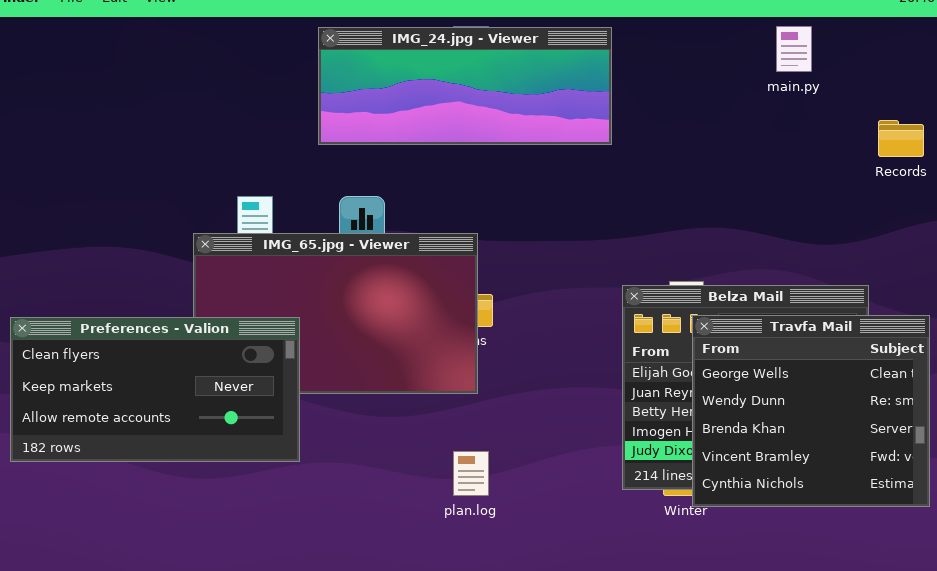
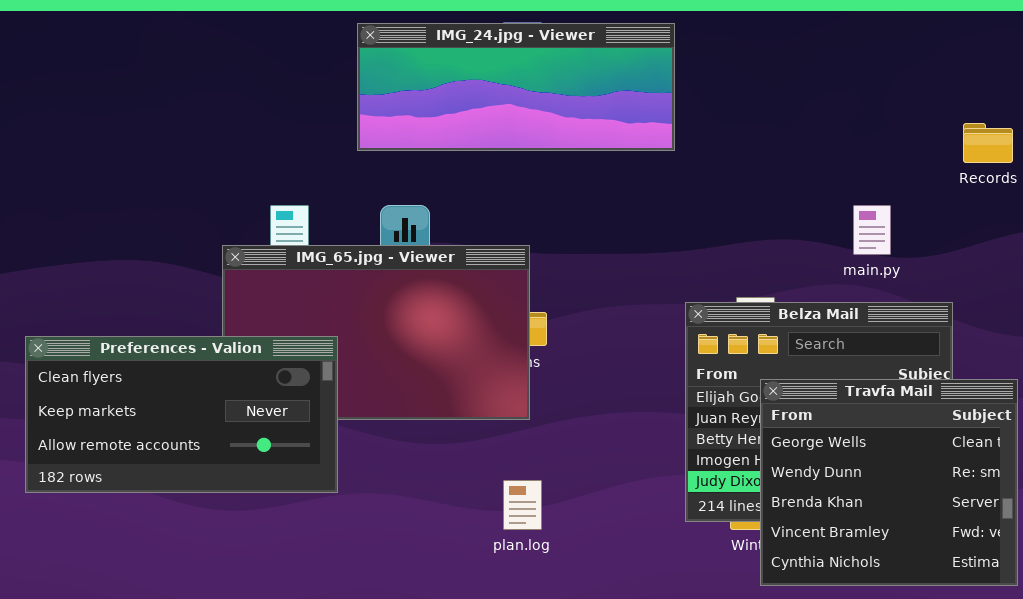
main.py: [776,26,812,72] -> [853,205,891,255], moved
Travfa Mail: [692,315,930,507] -> [760,379,1018,586], moved

